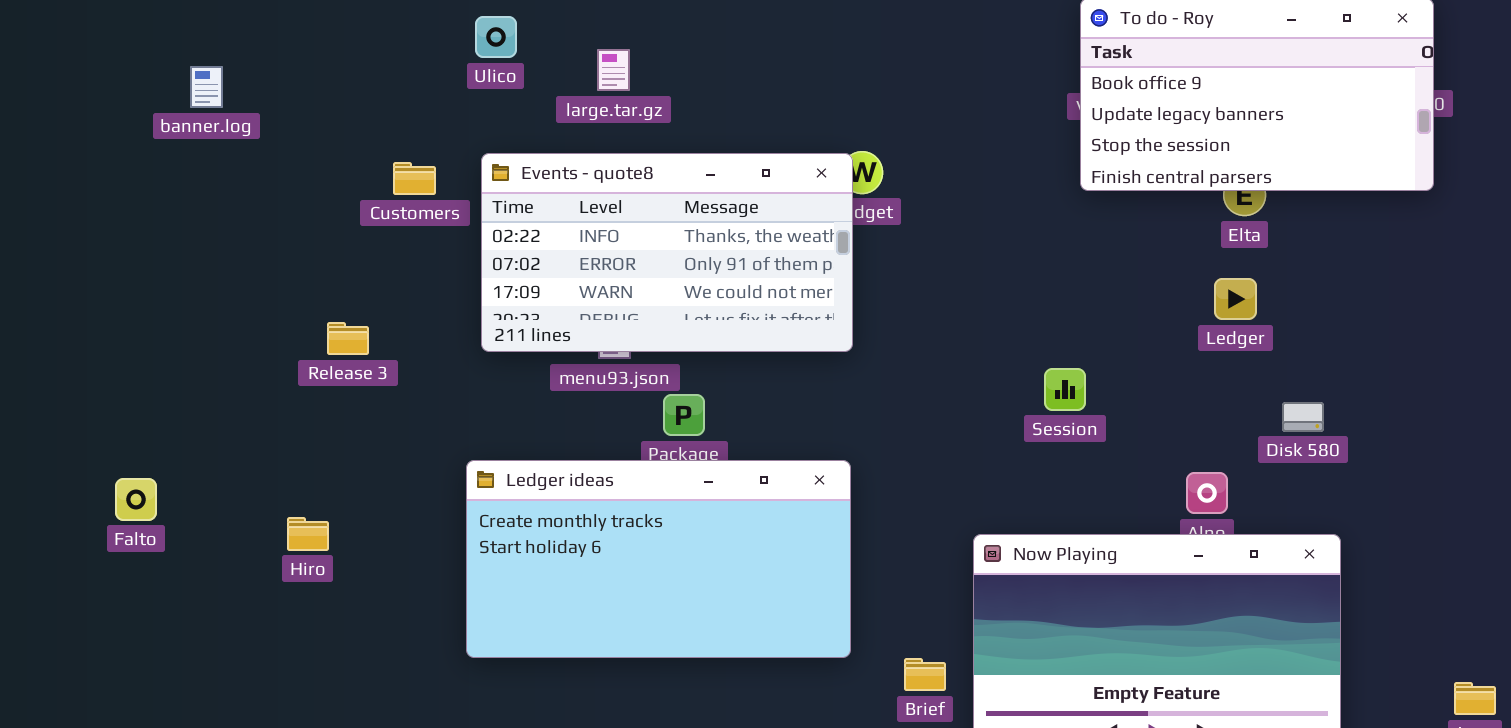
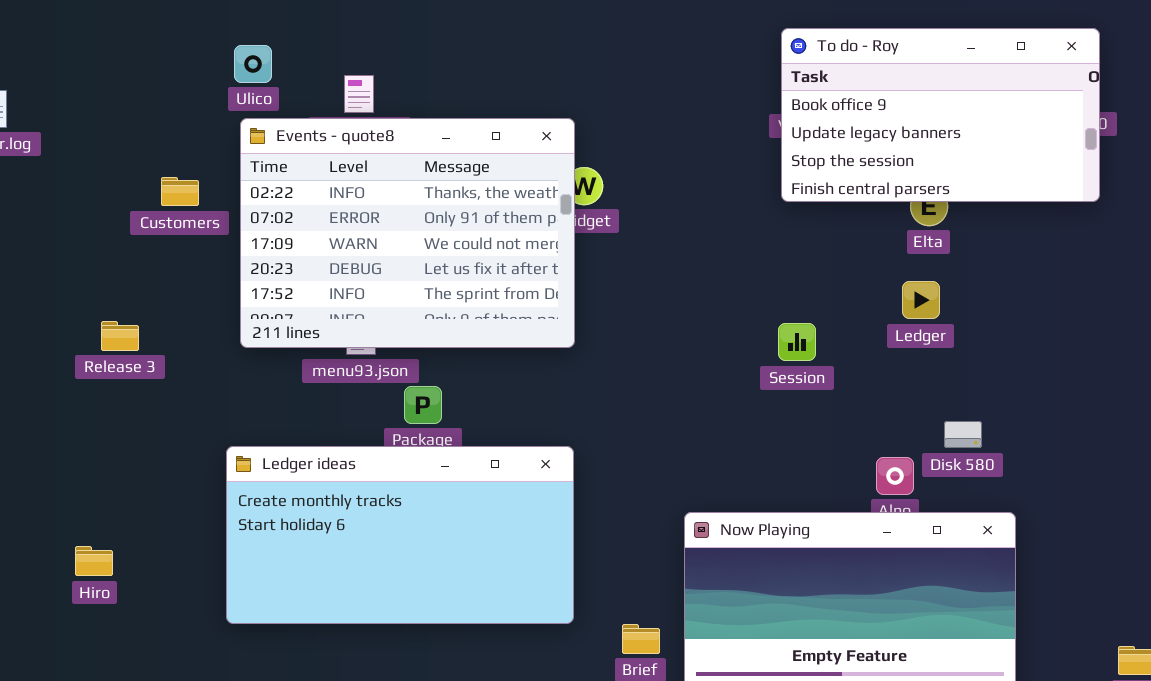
Events - quote8: [481,153,853,352] -> [240,118,575,348], resized
Session: [1044,368,1086,411] -> [778,323,816,361], moved
Disk 580: [1282,402,1324,432] -> [944,421,982,448], moved
Hiro: [287,517,329,551] -> [75,546,113,576], moved

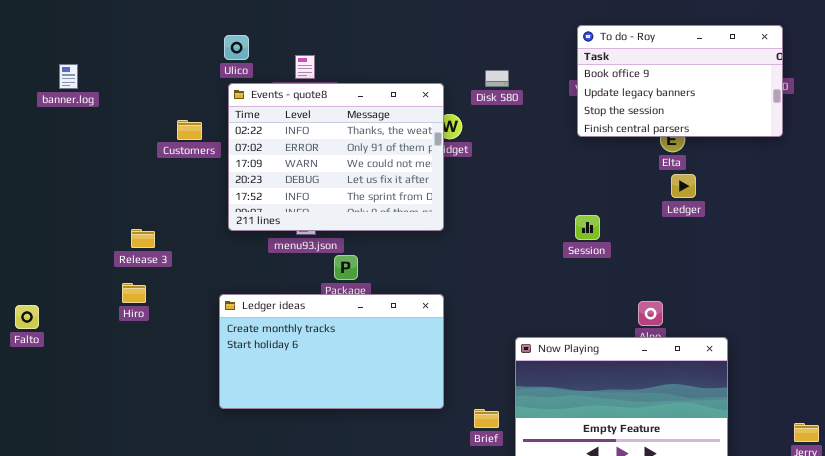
Ledger: [902,281,940,319] -> [671,174,696,198], moved
Release 3: [101,321,139,351] -> [131,229,155,248], moved
Disk 580: [944,421,982,448] -> [485,70,509,87], moved
Hiro: [75,546,113,576] -> [122,283,146,303], moved

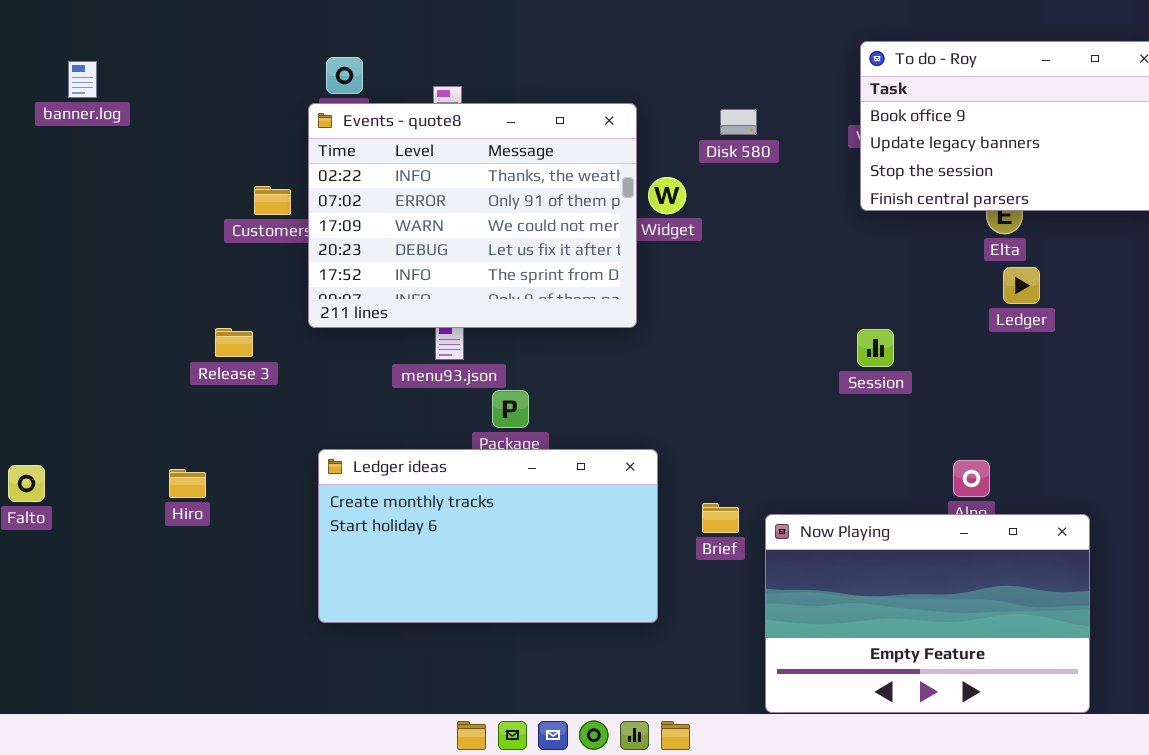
banner.log: [59,64,78,89] -> [68,61,97,98], moved
Events - quote8: [228,83,444,231] -> [308,103,637,328], moved
Release 3: [131,229,155,248] -> [215,328,253,357], moved
Hiro: [122,283,146,303] -> [169,469,206,498], moved
Brief: [474,409,499,428] -> [702,503,739,533], moved

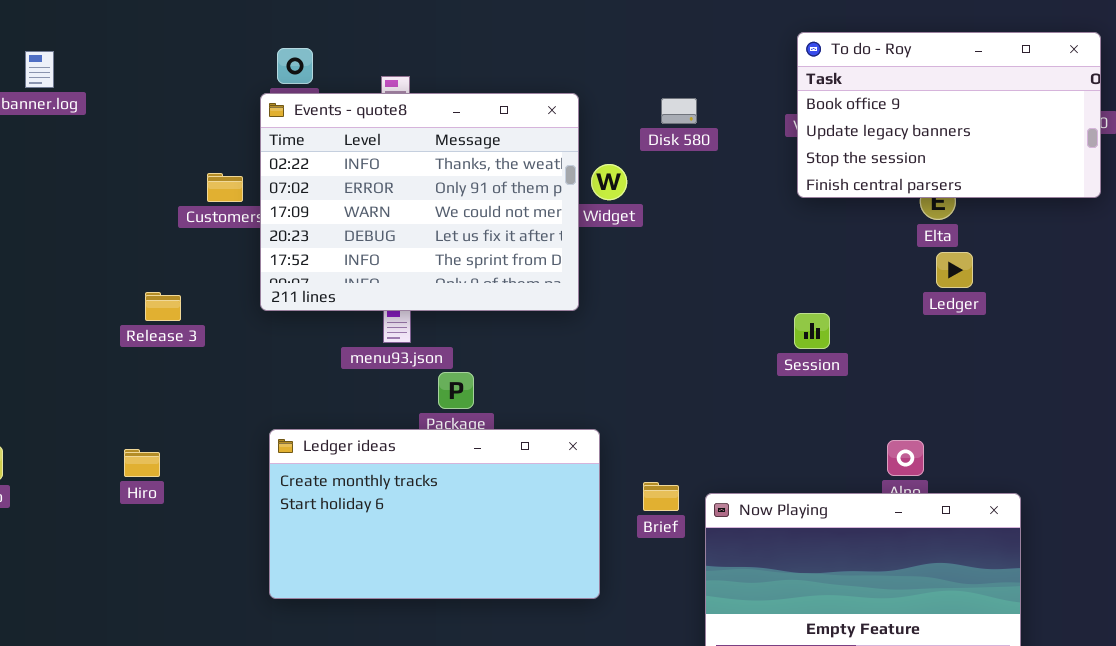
Release 3: [215,328,253,357] -> [145,292,181,321], moved

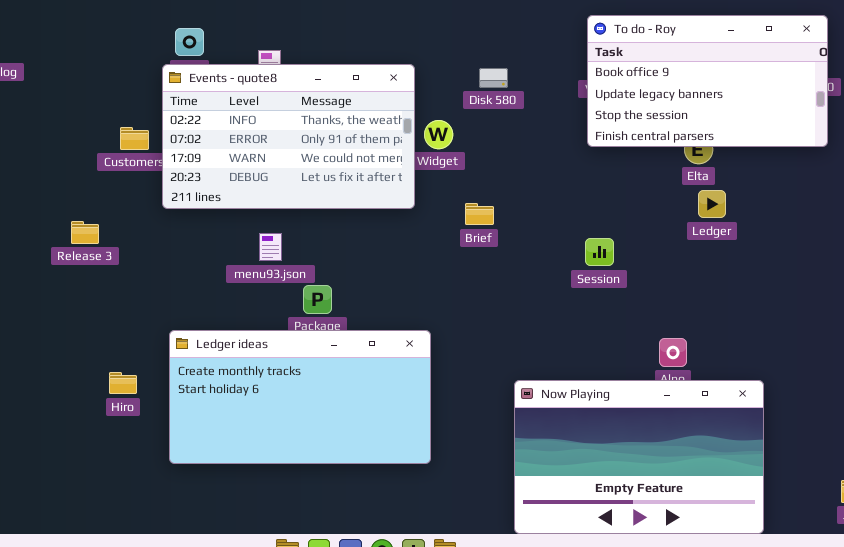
Events - quote8: [260,93,579,311] -> [162,64,415,209], resized
Hiro: [124,449,160,477] -> [109,372,137,394], moved
Brief: [643,482,679,511] -> [465,203,494,225], moved

